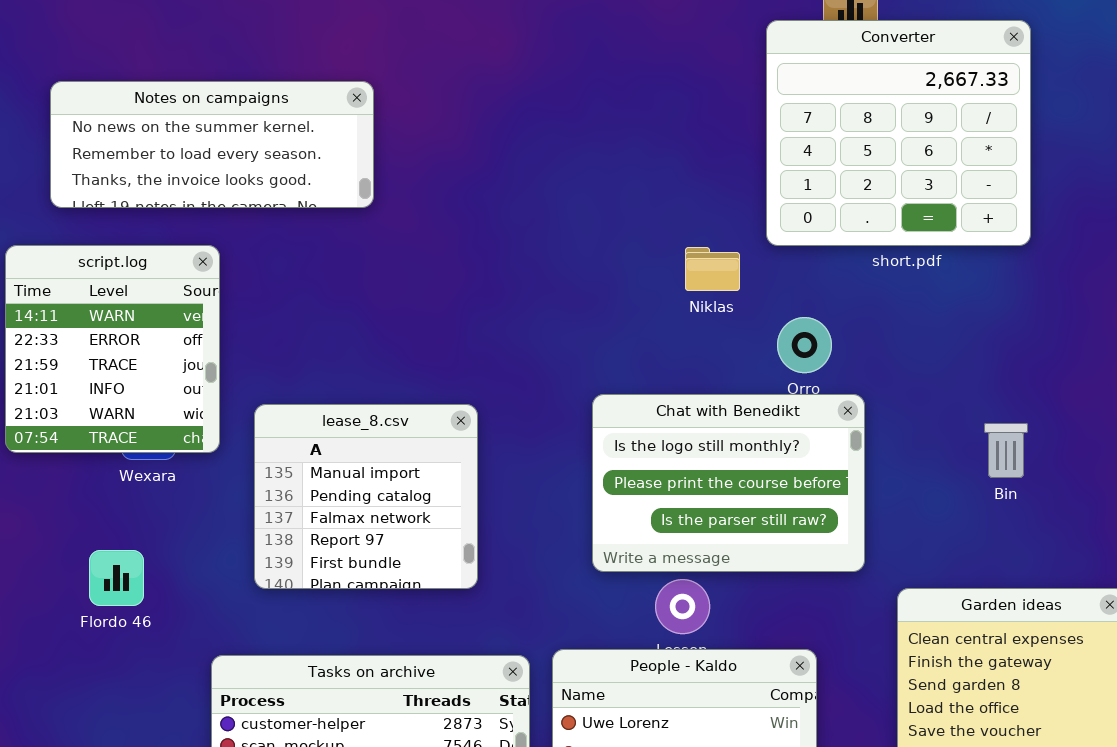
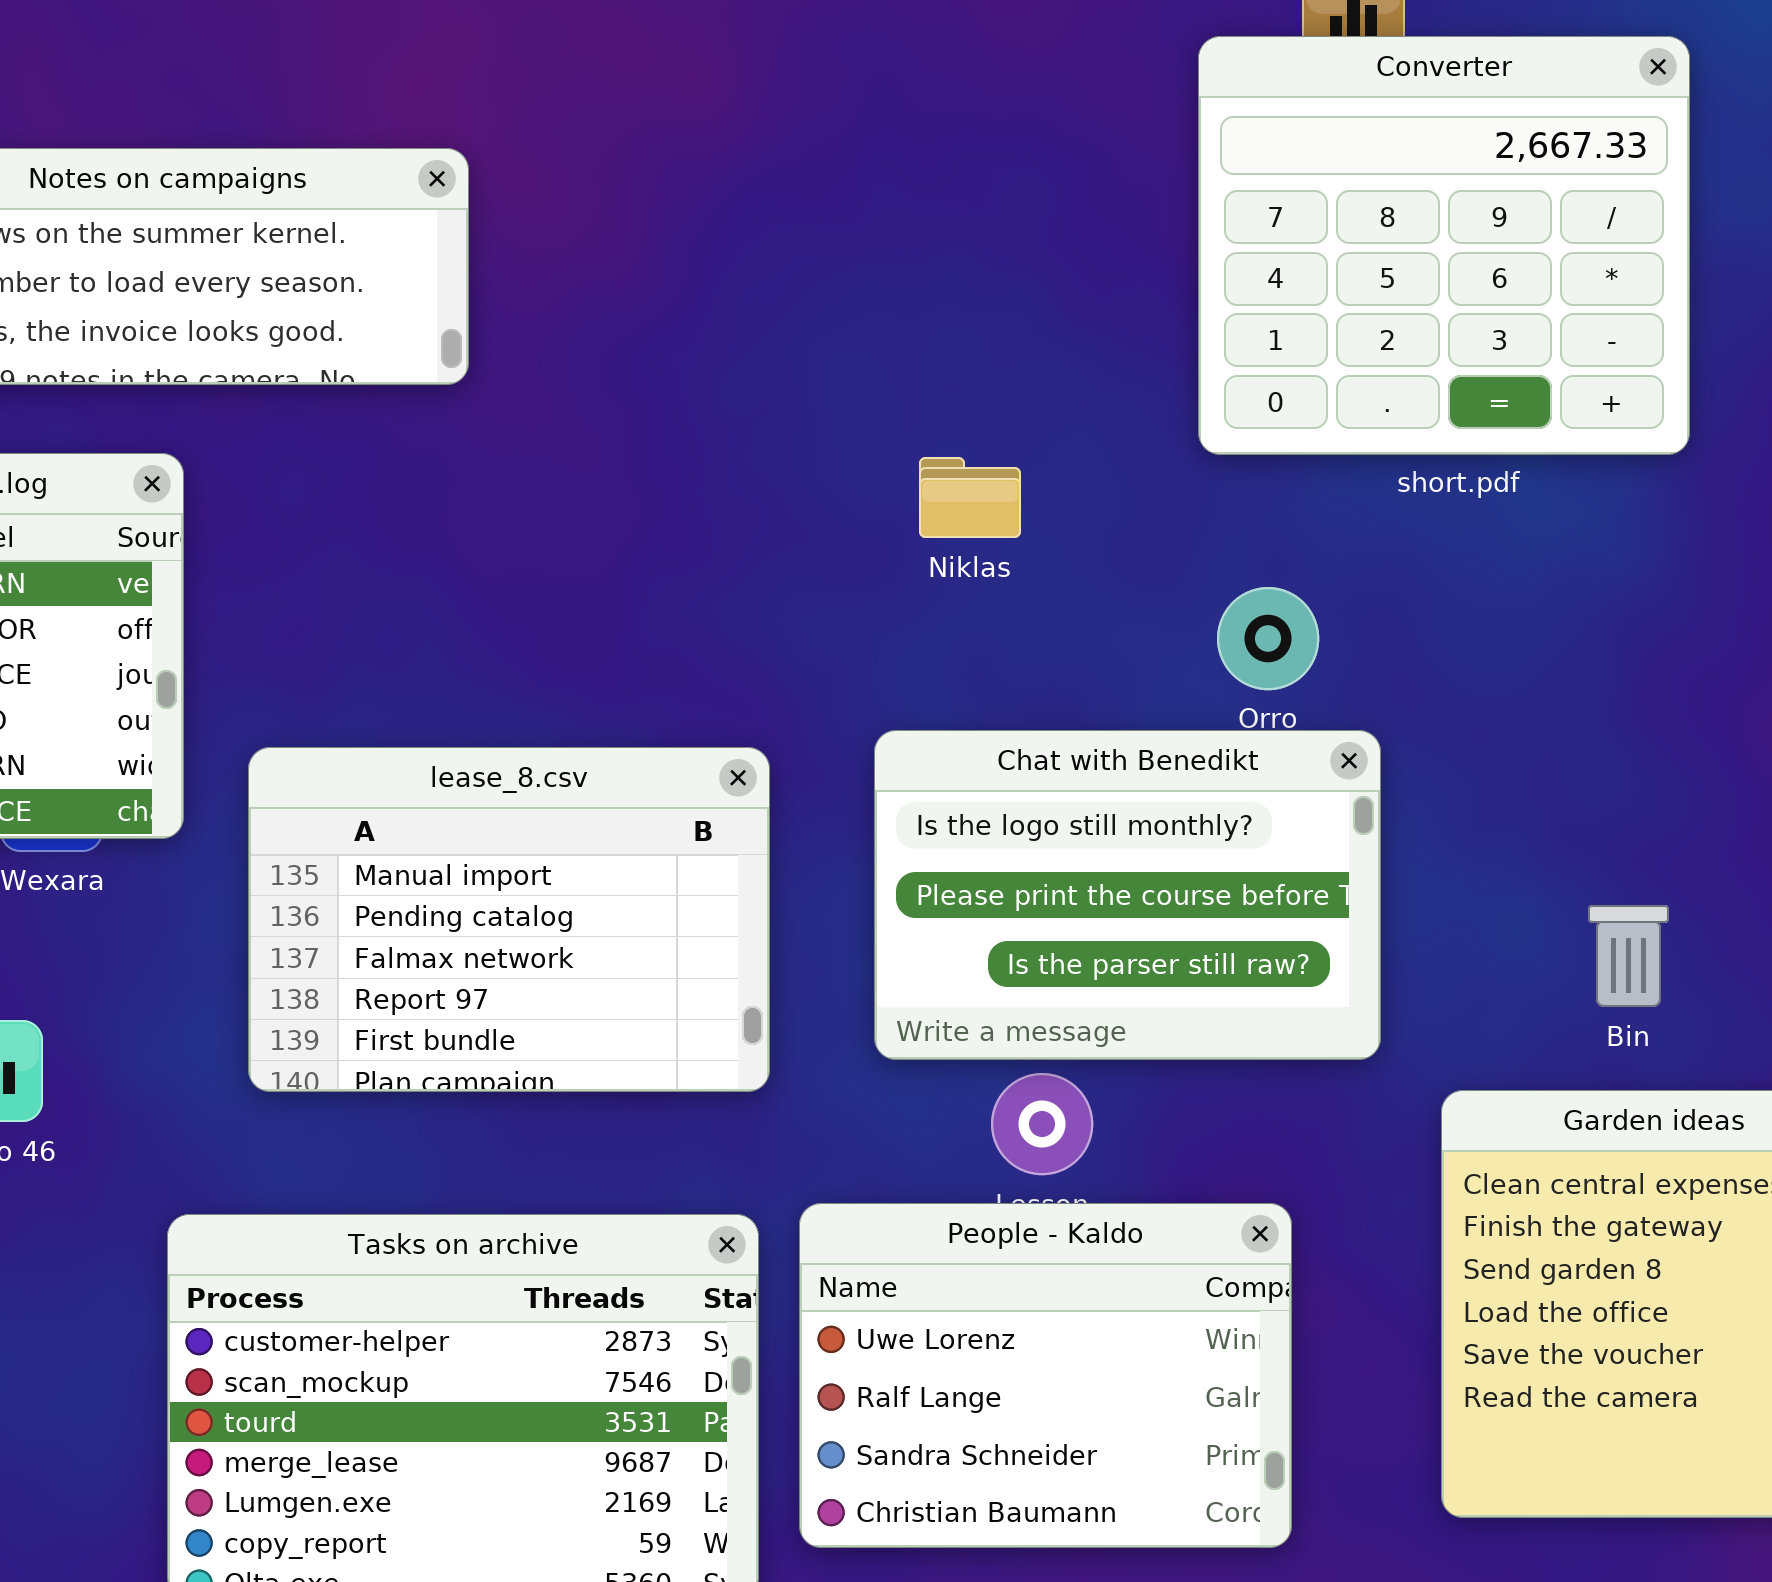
Niklas: [685,247,740,291] -> [919,457,1021,538], moved
lease_8.csv: [254,404,478,589] -> [248,747,770,1092], resized
Bin: [984,423,1028,478] -> [1588,905,1669,1007], moved

